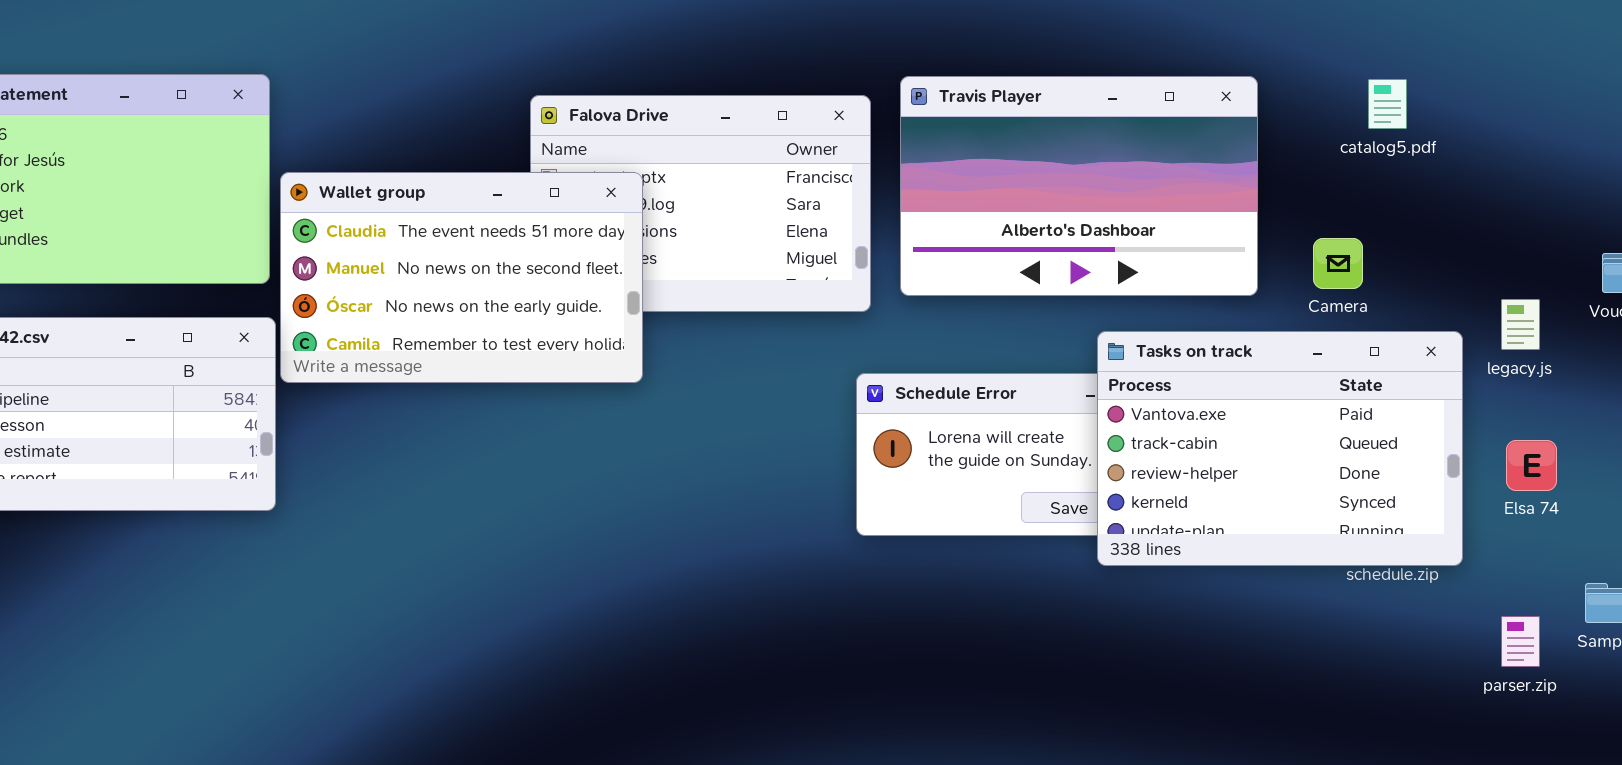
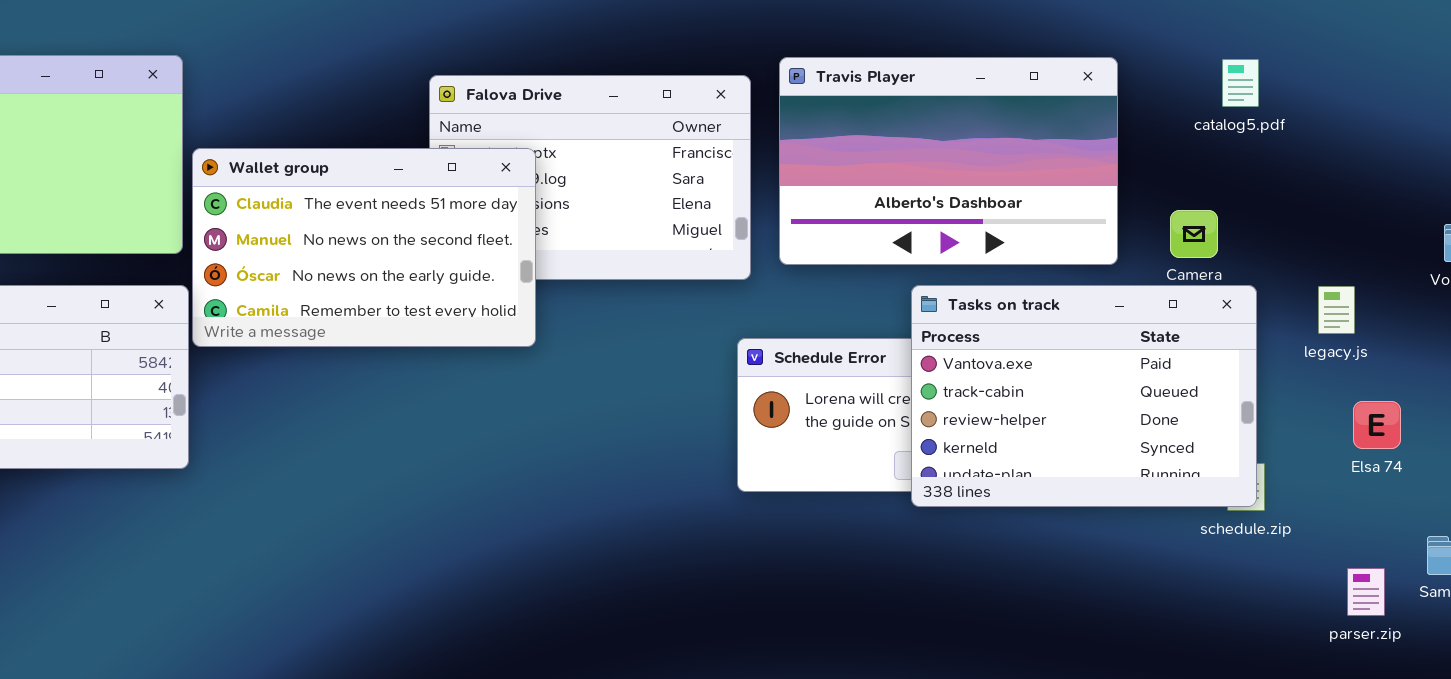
legacy.js: [1501,299,1540,350] -> [1318,286,1355,334], moved
Tasks on track: [1097,331,1463,566] -> [911,285,1257,507], moved

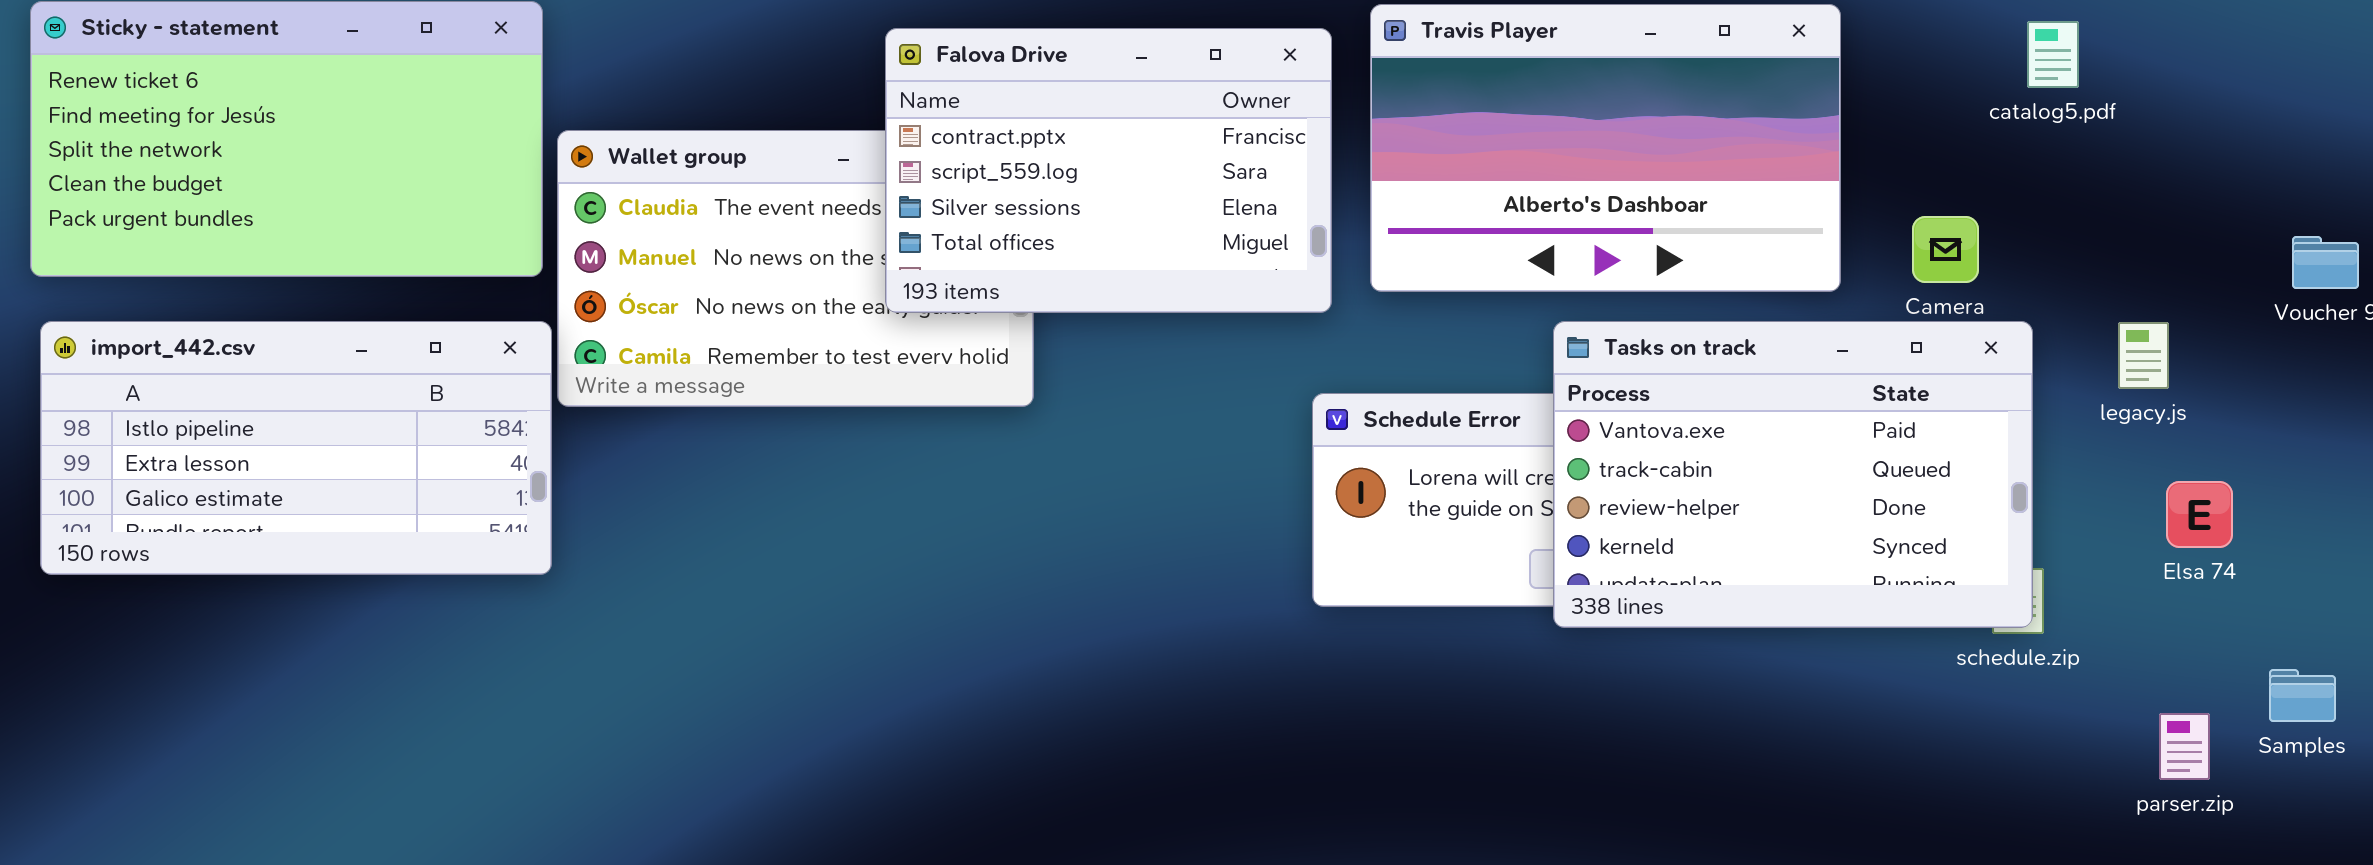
catalog5.pdf: [1222,59,1259,107] -> [2027,21,2079,88], moved
Falova Drive: [429,75,751,280] -> [885,28,1332,313], raised

